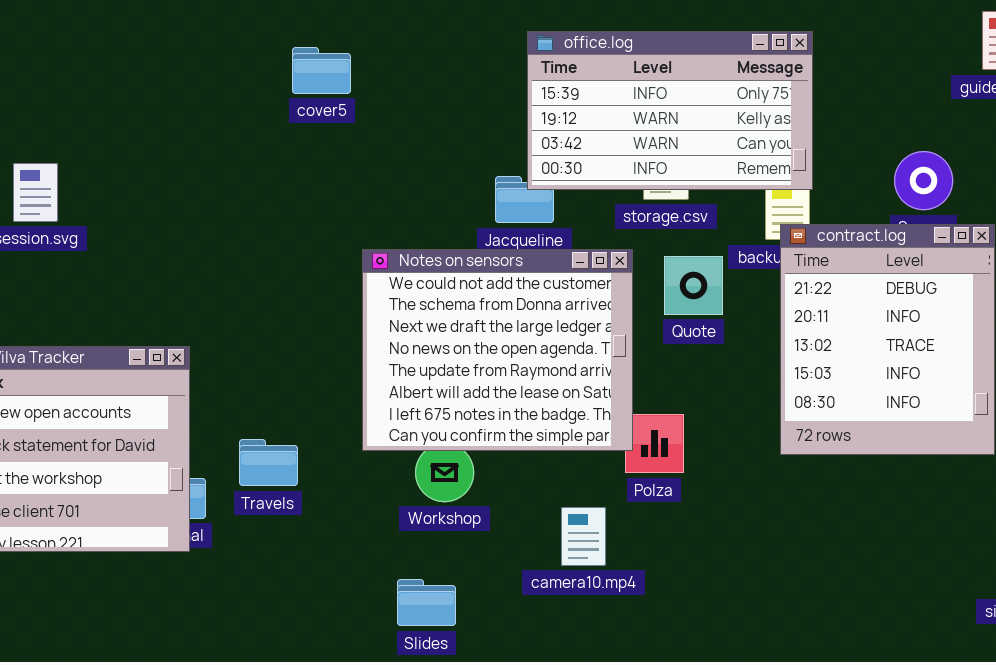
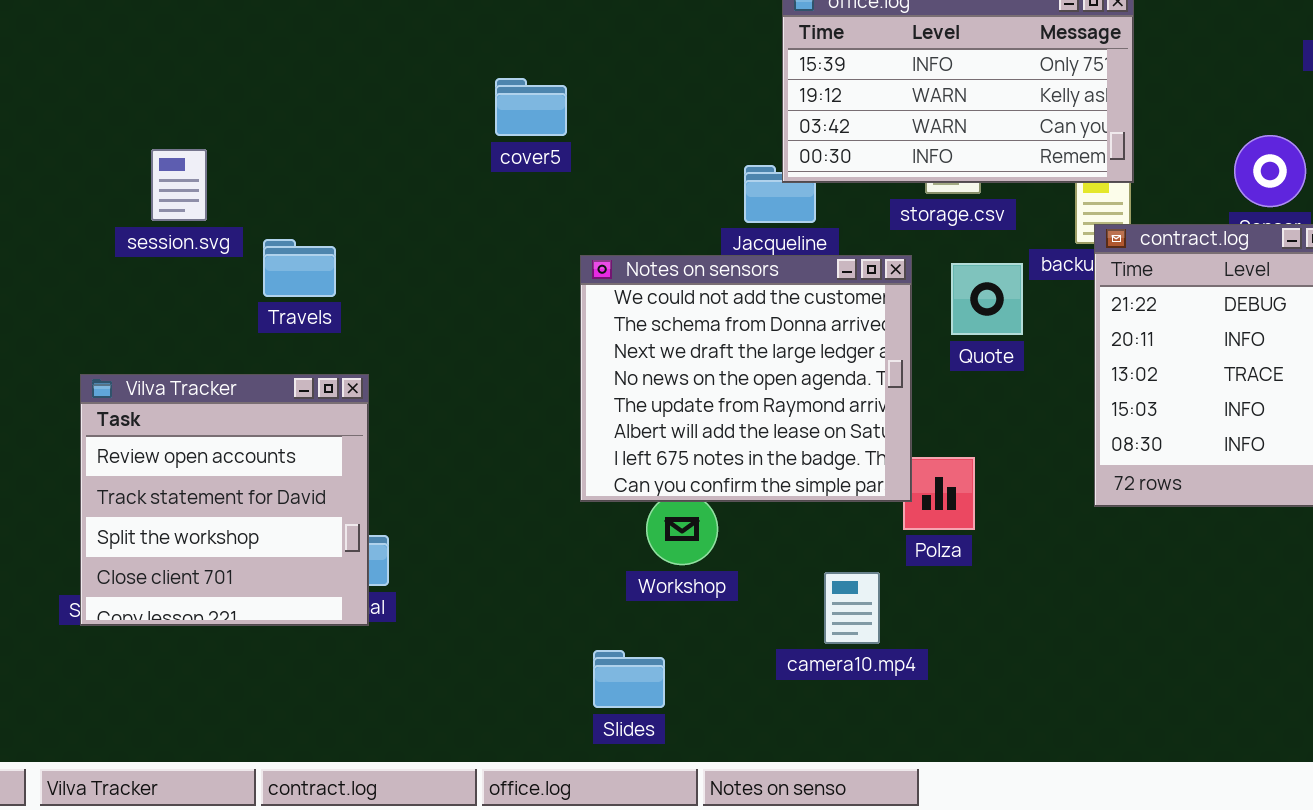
cover5: [292,47,351,94] -> [495,78,567,136], moved
Travels: [239,439,298,486] -> [263,239,336,297], moved
Slides: [397,579,456,626] -> [593,650,665,708], moved

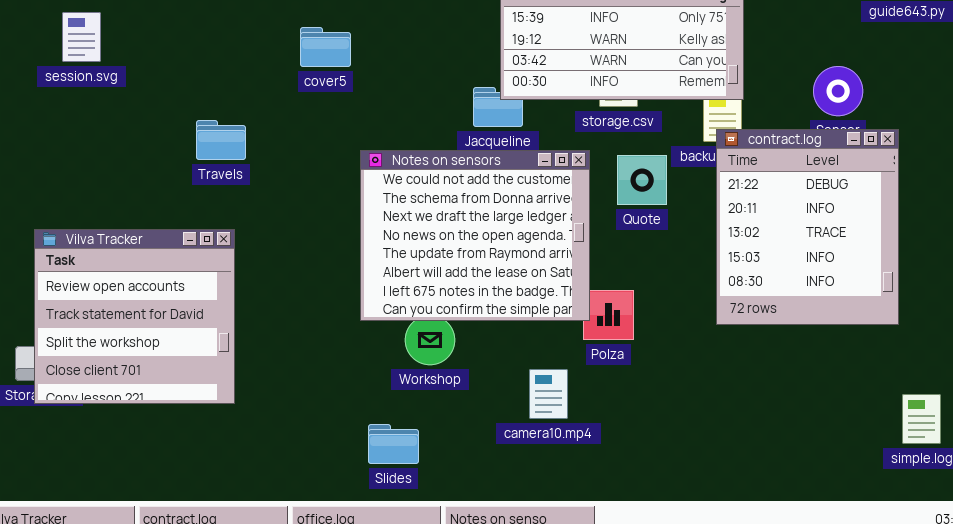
session.svg: [151,149,207,221] -> [62,12,101,62], moved
Travels: [263,239,336,297] -> [196,120,246,160], moved
Vilva Tracker: [80,374,369,626] -> [34,229,235,404], moved

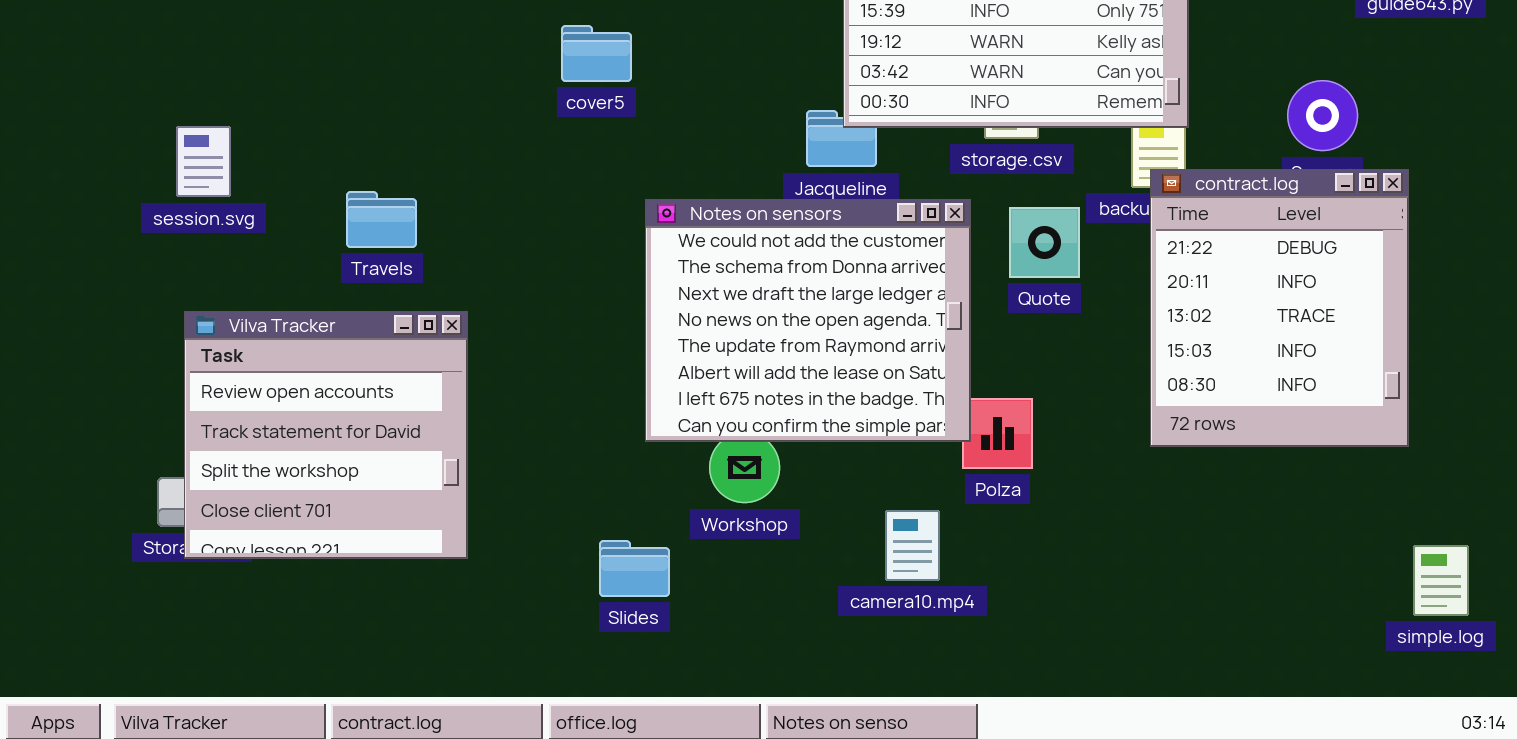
session.svg: [62,12,101,62] -> [176,126,231,197], moved
Travels: [196,120,246,160] -> [346,191,417,248], moved
Slides: [368,424,419,464] -> [599,540,670,597], moved

